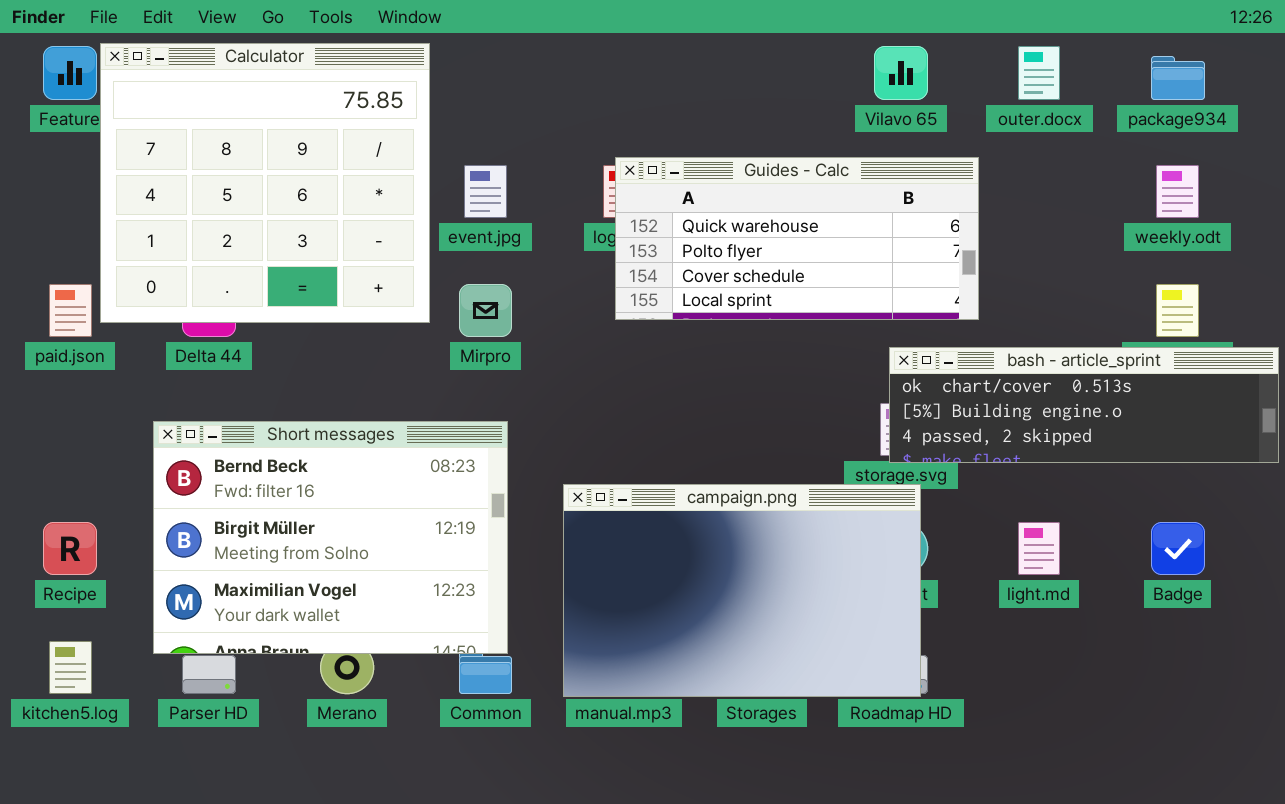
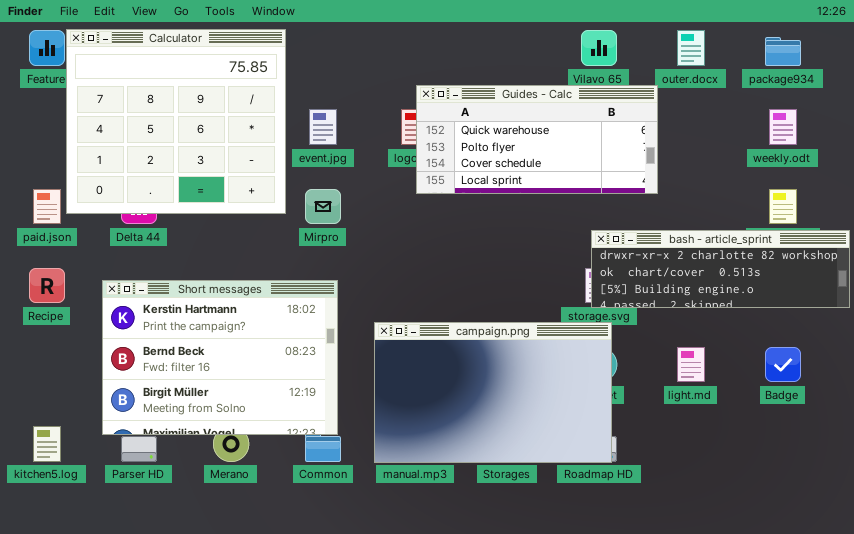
Guides - Calc: [615,157,979,320] -> [416,85,658,194], moved
bash - article_sprint: [889,347,1279,463] -> [591,230,850,308], scrolled up 1 row
Short messages: [153,421,508,654] -> [102,280,338,435], scrolled up 1 row
Recipe: [43,522,97,575] -> [29,268,65,303], moved

